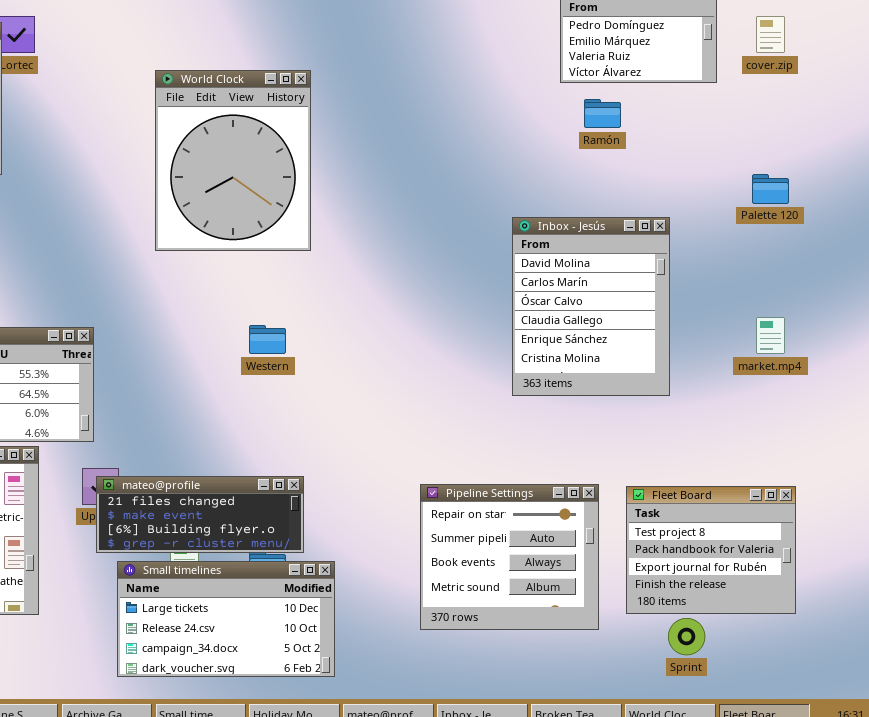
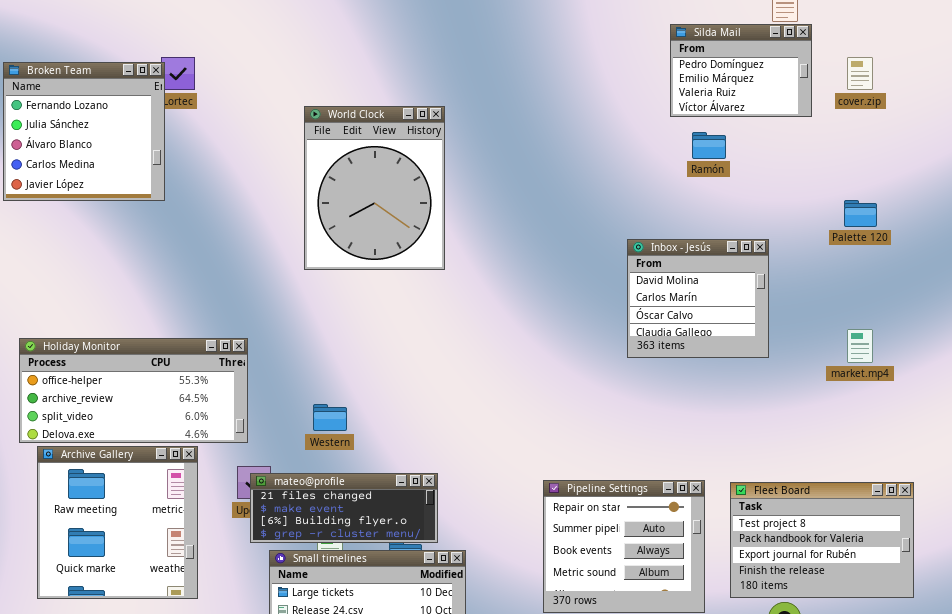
Inbox - Jesús: [512,217,670,396] -> [627,239,769,358], resized
Western: [249,325,286,354] -> [313,404,347,431], moved
Fleet Board: [626,486,796,614] -> [730,482,914,598], resized

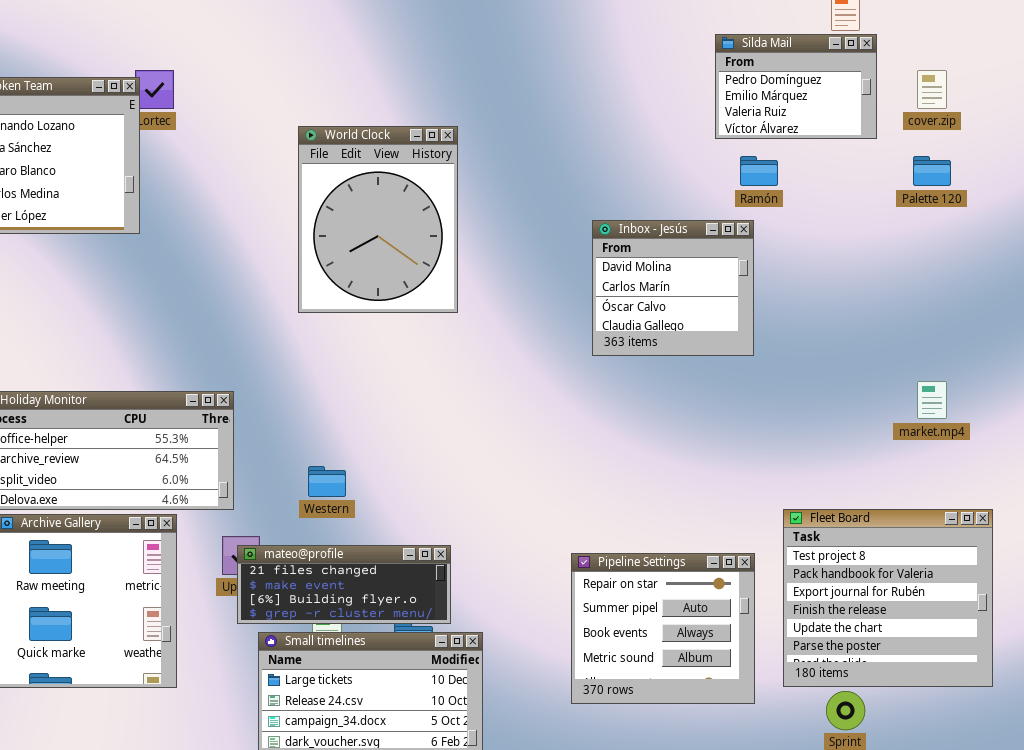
Palette 120: [844,200,877,227] -> [913,156,951,186], moved
Inbox - Jesús: [627,239,769,358] -> [592,220,754,356], moved
Fleet Board: [730,482,914,598] -> [783,509,993,687], resized

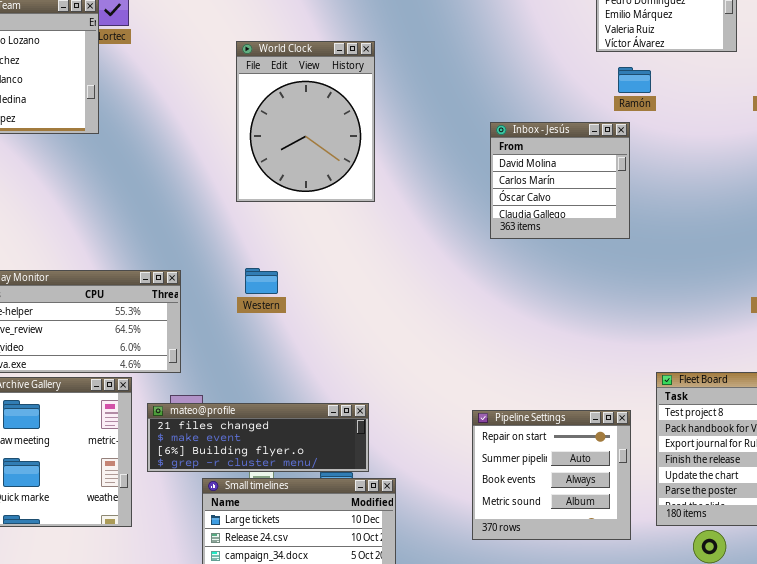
Western: [308,466,346,497] -> [245,268,278,294], moved
mateo@profile: [237,545,451,624] -> [147,403,369,472], resized

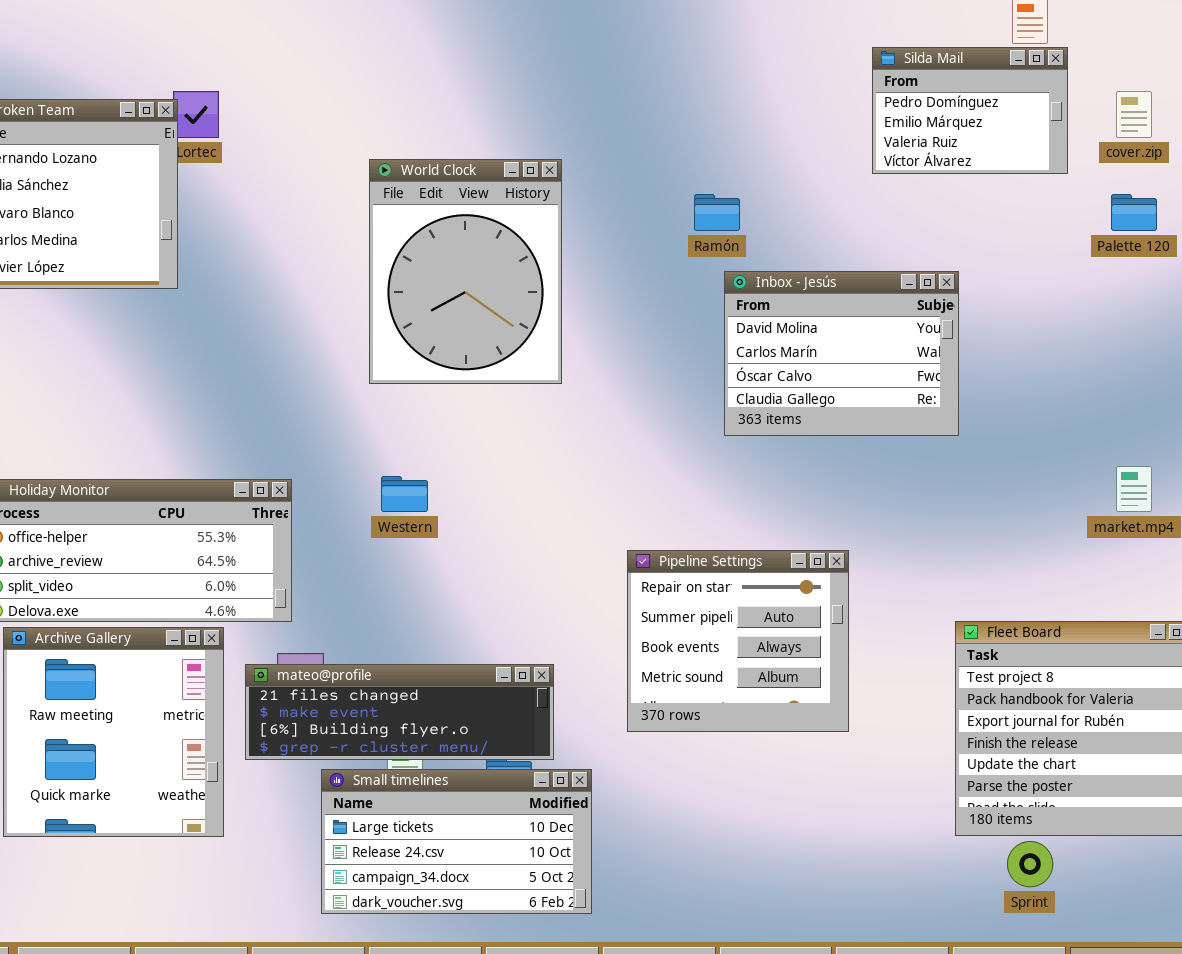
Ramón: [618,67,651,93] -> [694,194,740,231], moved
Inbox - Jesús: [490,122,630,239] -> [724,271,959,436], resized
Pipeline Settings: [472,410,631,540] -> [627,550,849,732], moved

